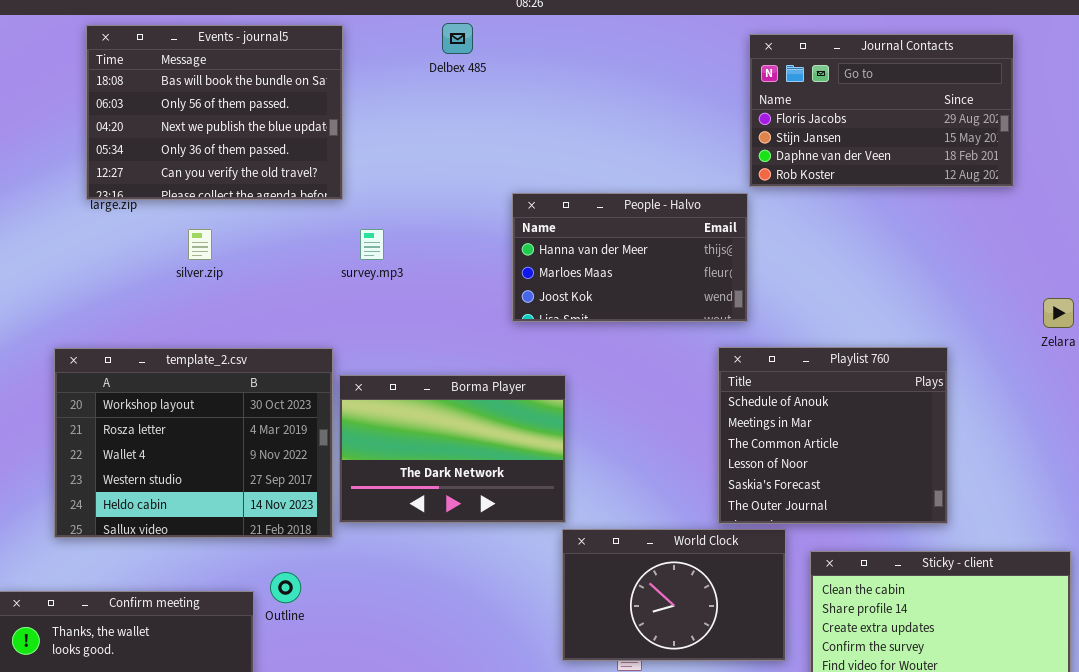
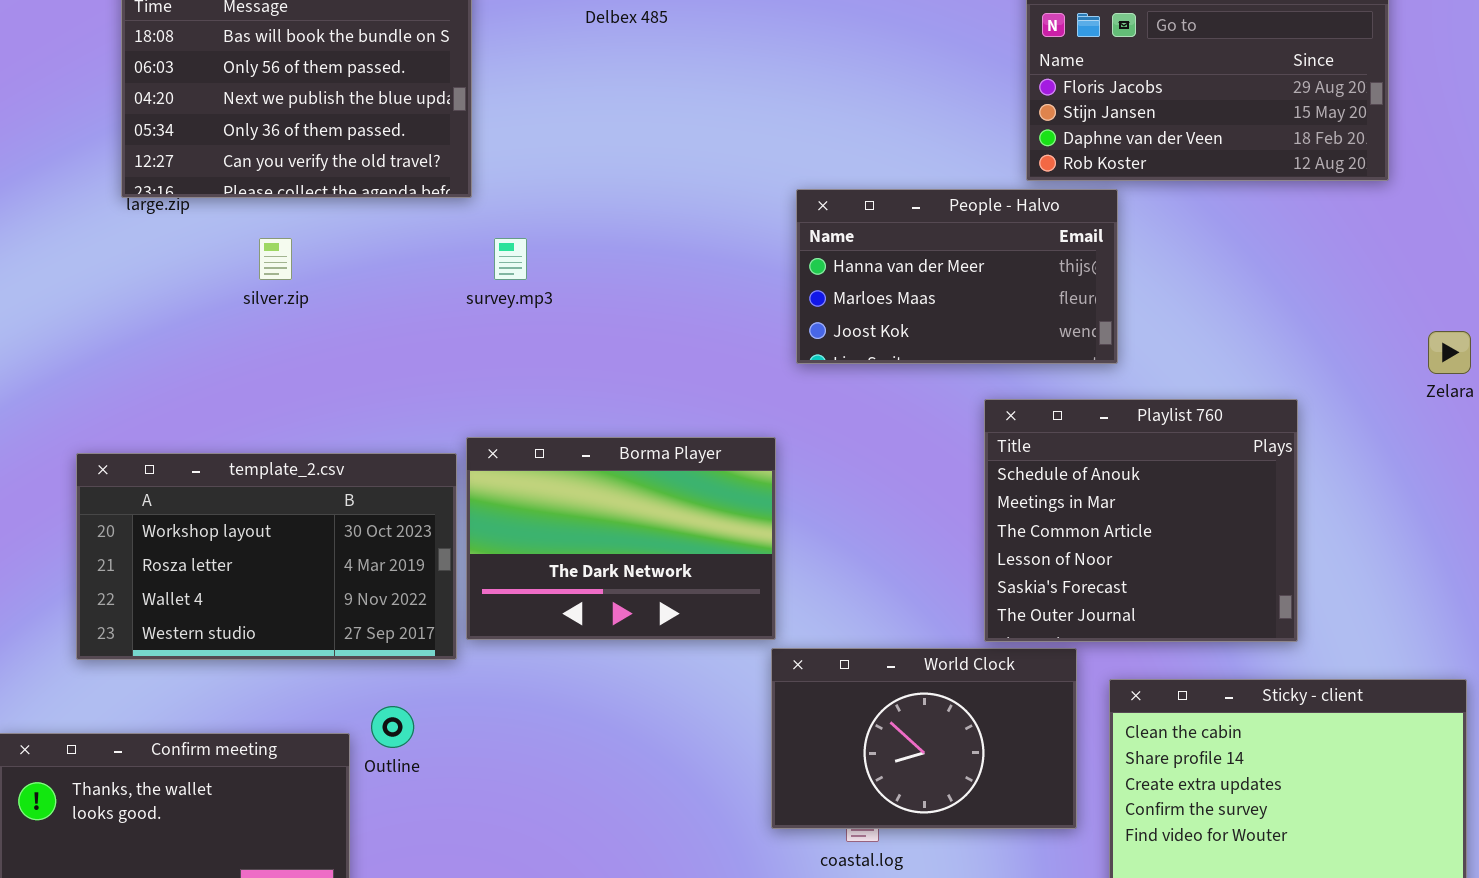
People - Halvo: [512,193,748,322] -> [796,189,1118,364], moved
template_2.csv: [54,348,333,538] -> [76,453,457,660], resized

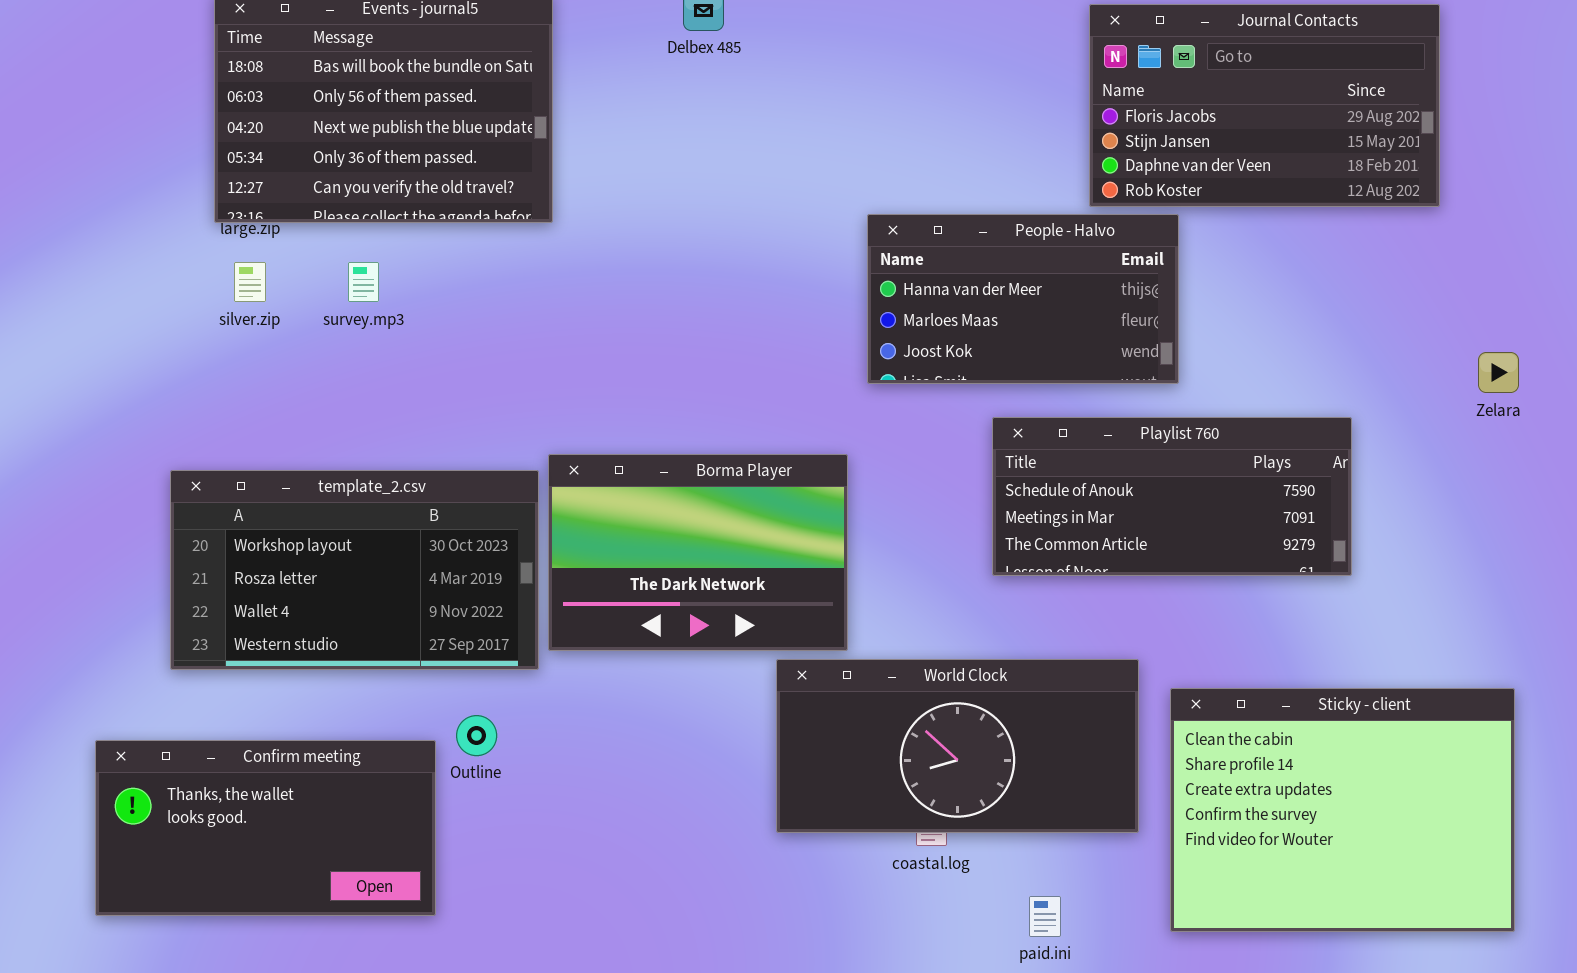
silver.zip: [259,238,292,280] -> [234,262,266,302], moved
survey.mp3: [494,238,527,280] -> [348,262,379,302], moved
Playlist 760: [984,399,1298,642] -> [992,417,1352,576], resized
World Clock: [771,648,1077,829] -> [776,659,1139,833], resized

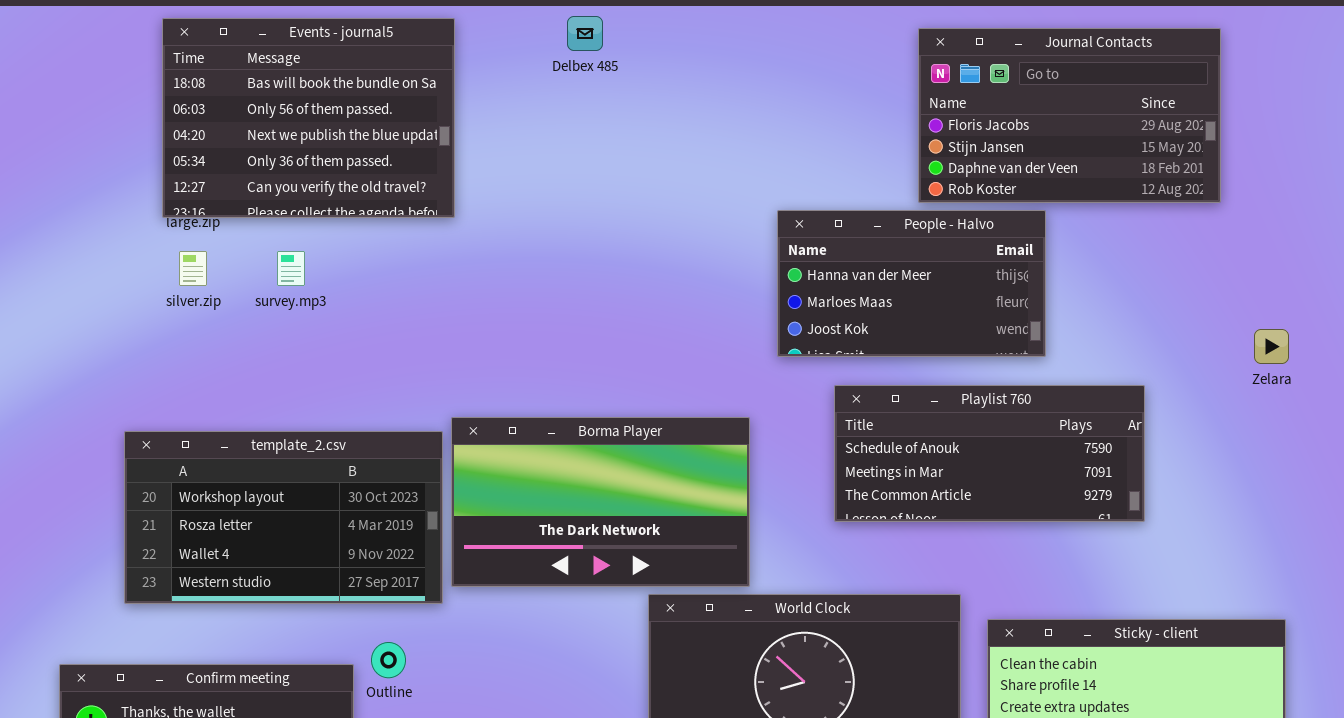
People - Halvo: [867,214,1179,384] -> [777,210,1046,357], moved
Borma Player: [548,454,848,651] -> [451,417,750,587], resized

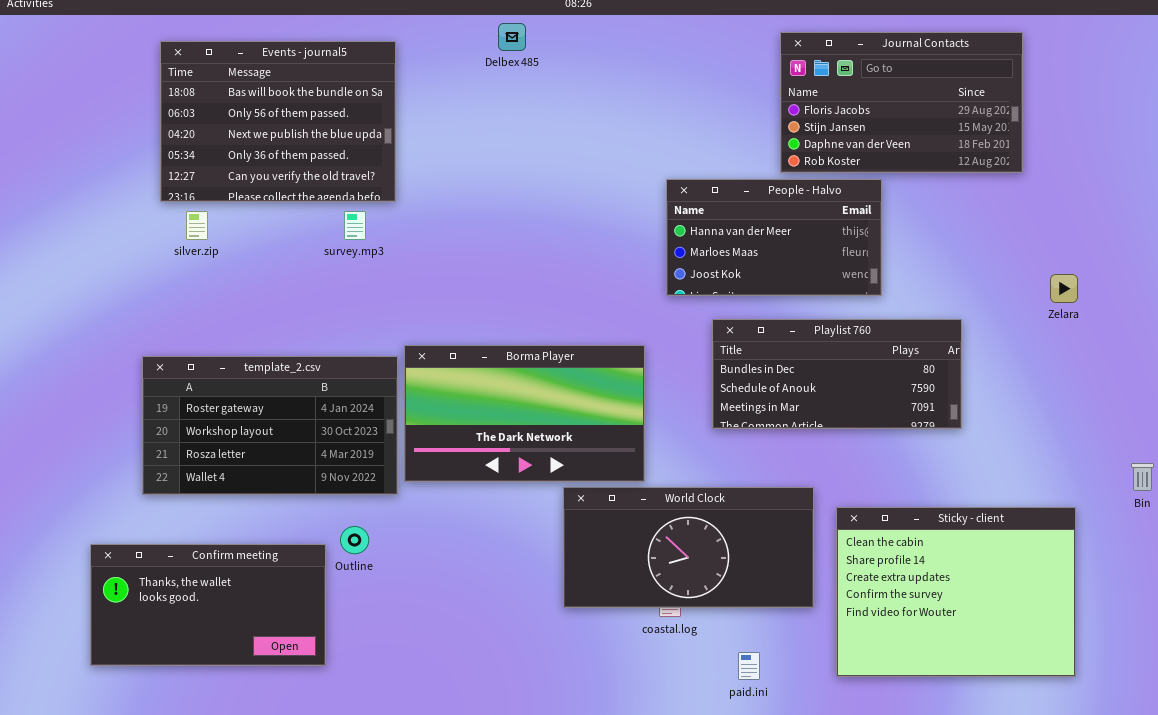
Events - journal5: [162,18,455,218] -> [160,41,396,202], moved
survey.mp3: [277,251,305,286] -> [344,211,366,240], moved
Playlist 760: [834,385,1145,522] -> [712,319,962,429], scrolled up 1 row
template_2.csv: [124,431,443,604] -> [142,356,398,495], scrolled up 1 row

